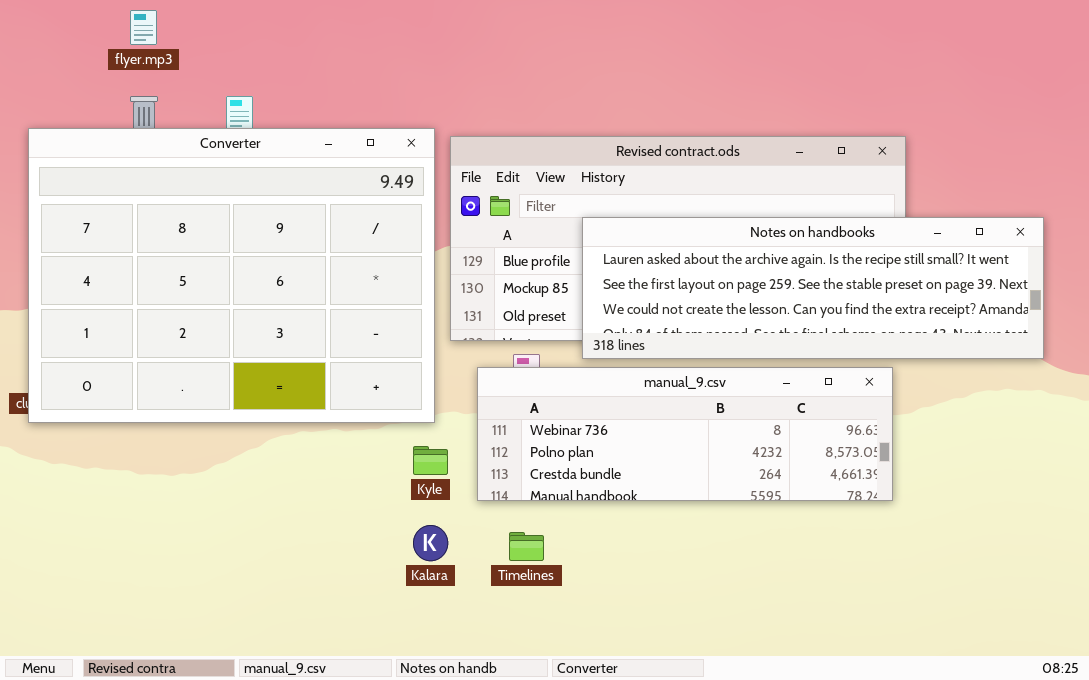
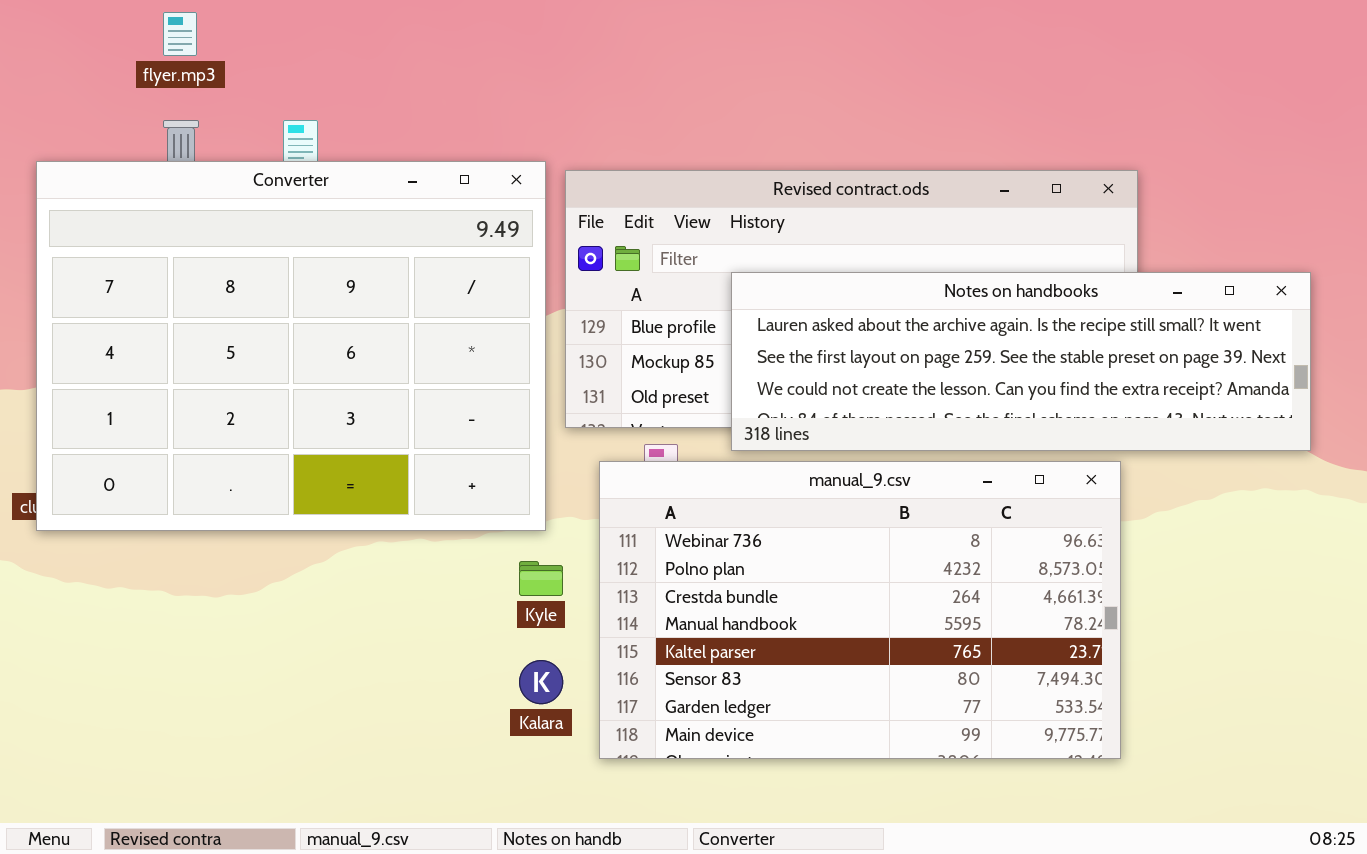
manual_9.csv: [477,367,893,501] -> [599,461,1121,759], resized

